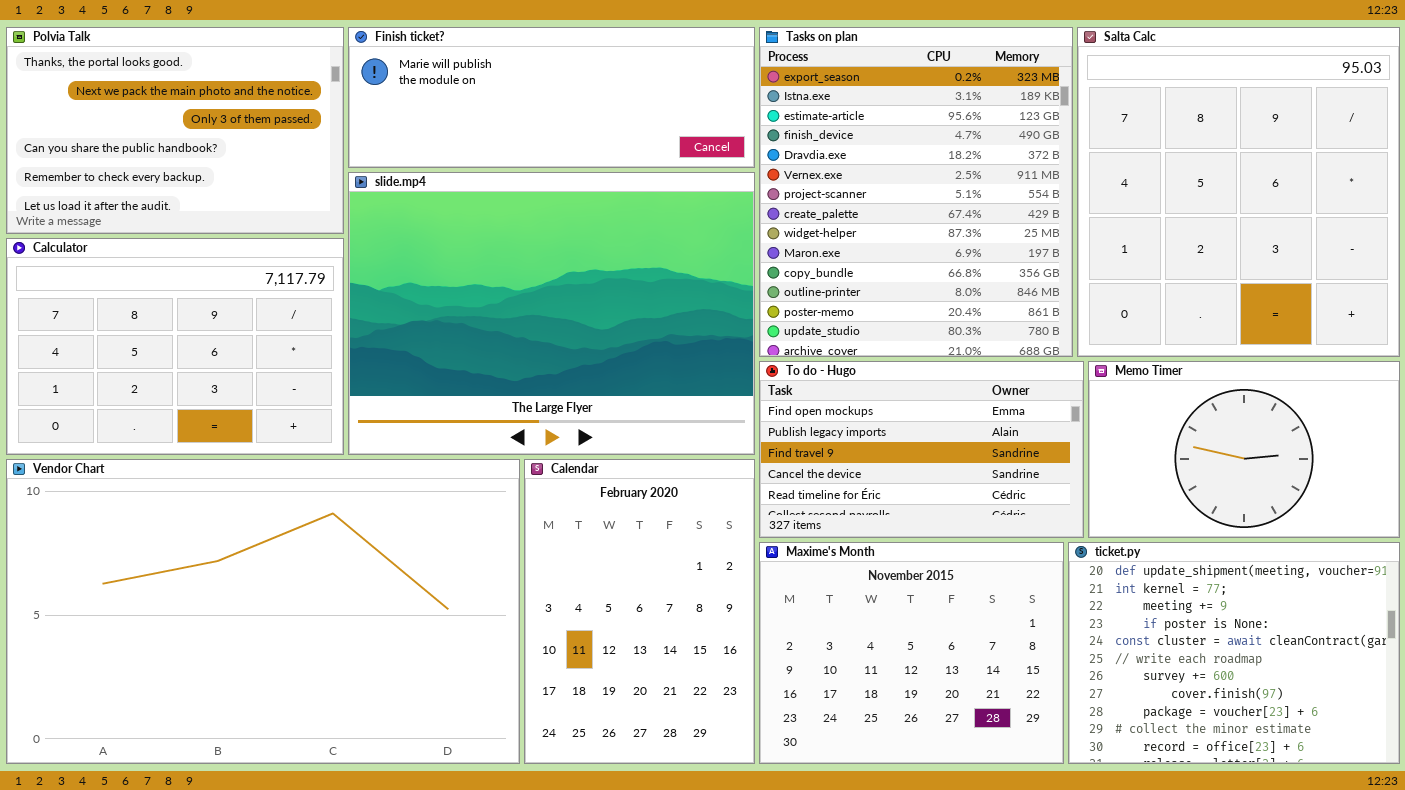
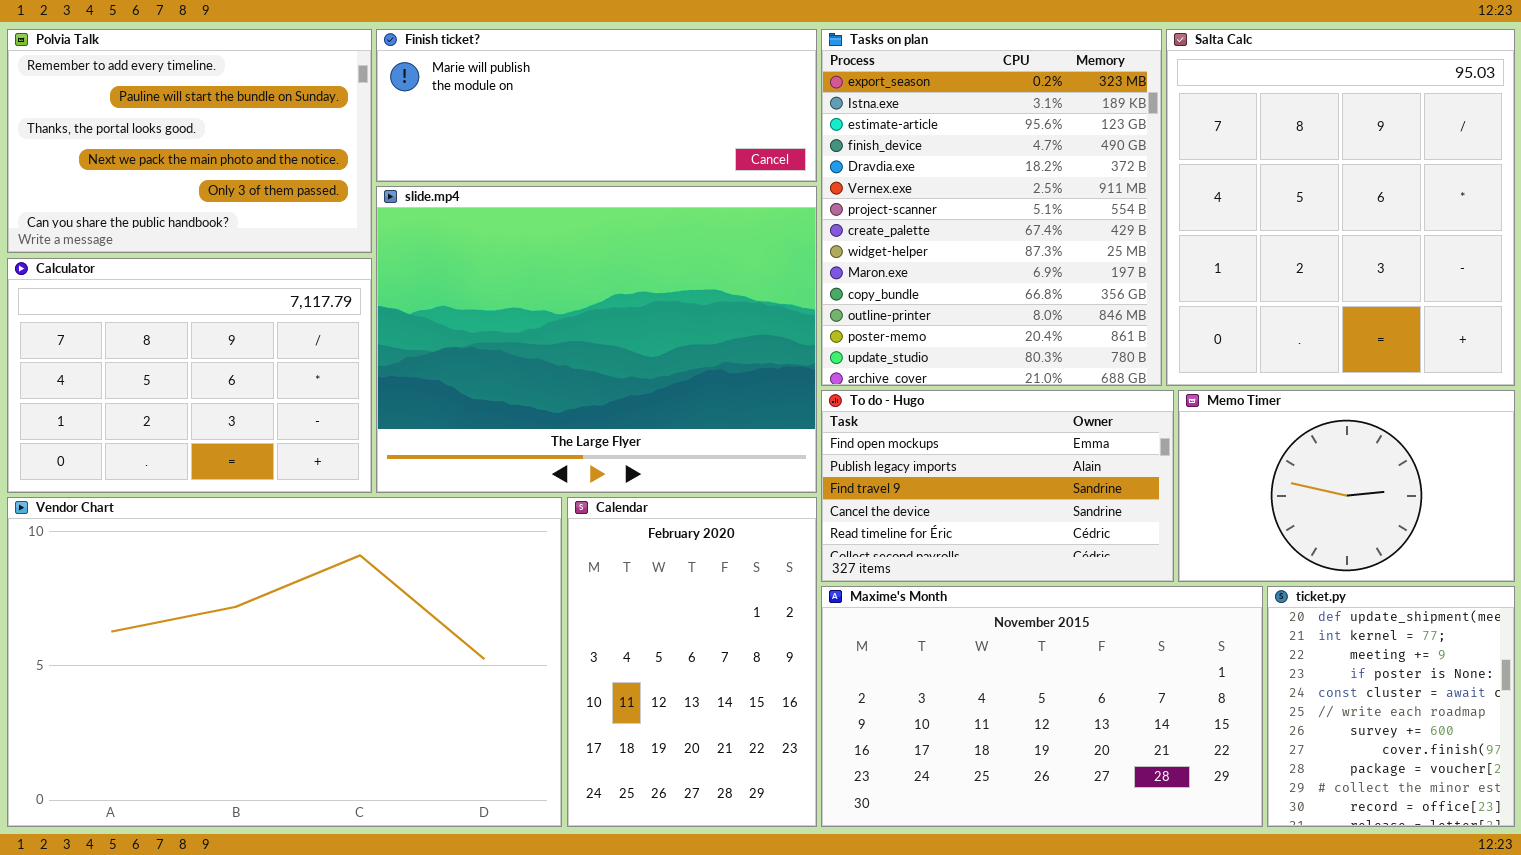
Polvia Talk: [6,27,344,234] -> [7,29,372,253], scrolled up 2 rows
Maxime's Month: [759,542,1064,764] -> [821,586,1263,827], resized
ticket.py: [1068,542,1400,764] -> [1267,586,1515,827], resized

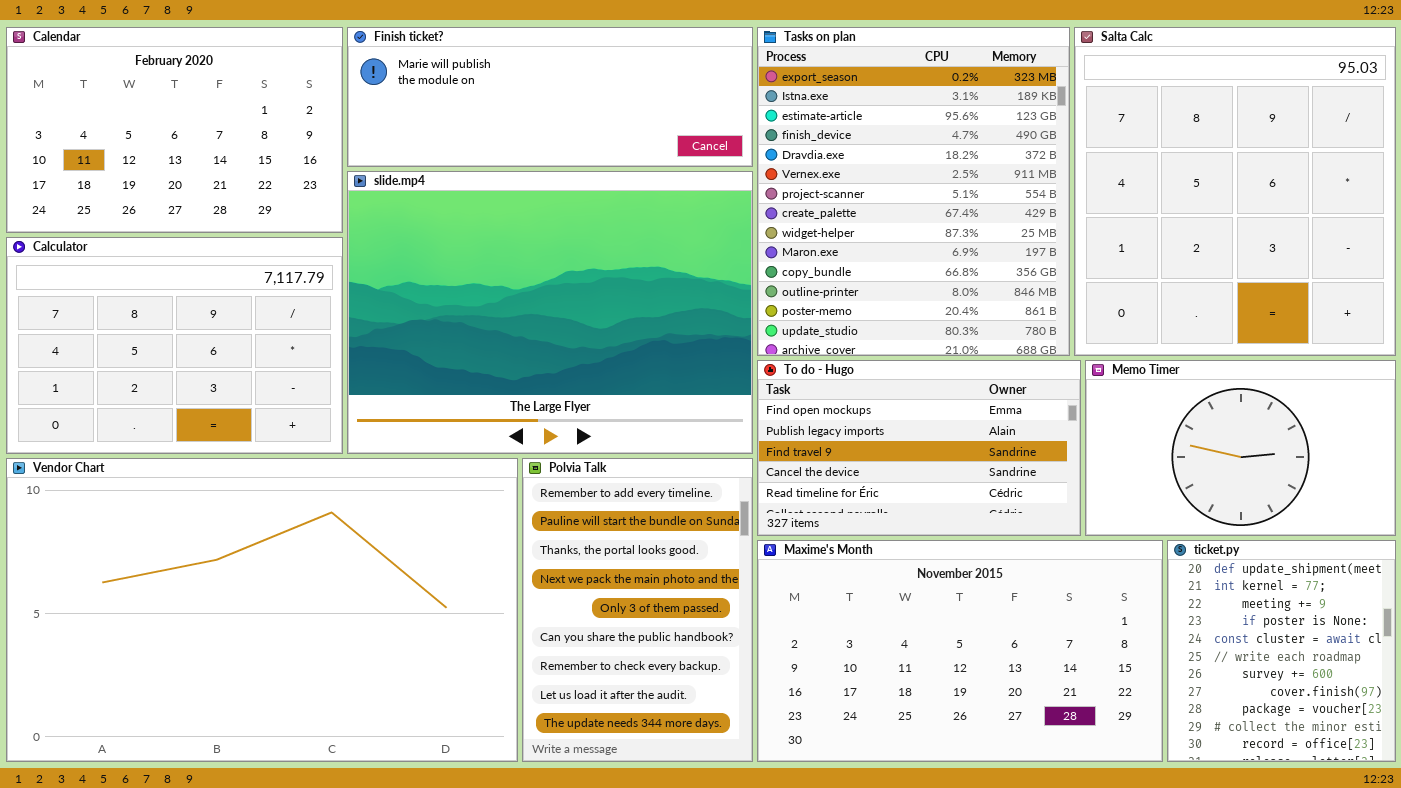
Polvia Talk: [7,29,372,253] -> [522,458,753,762], moved, resized
Calendar: [567,497,817,827] -> [6,27,343,233], moved, resized

